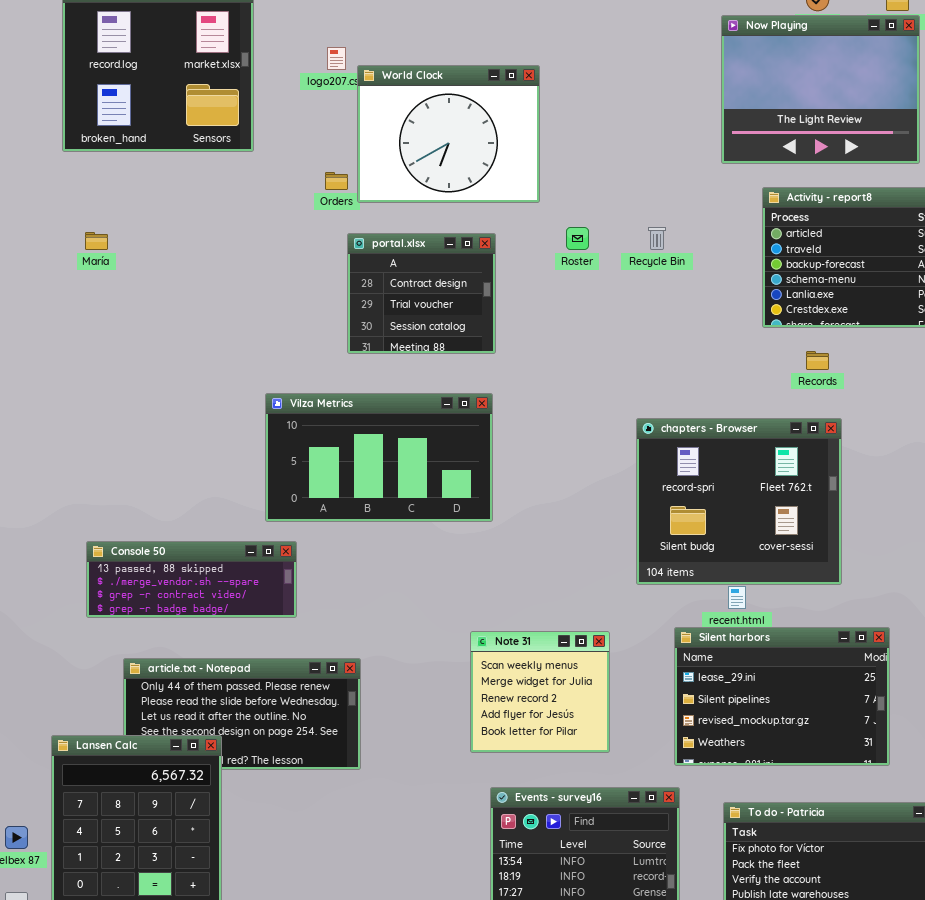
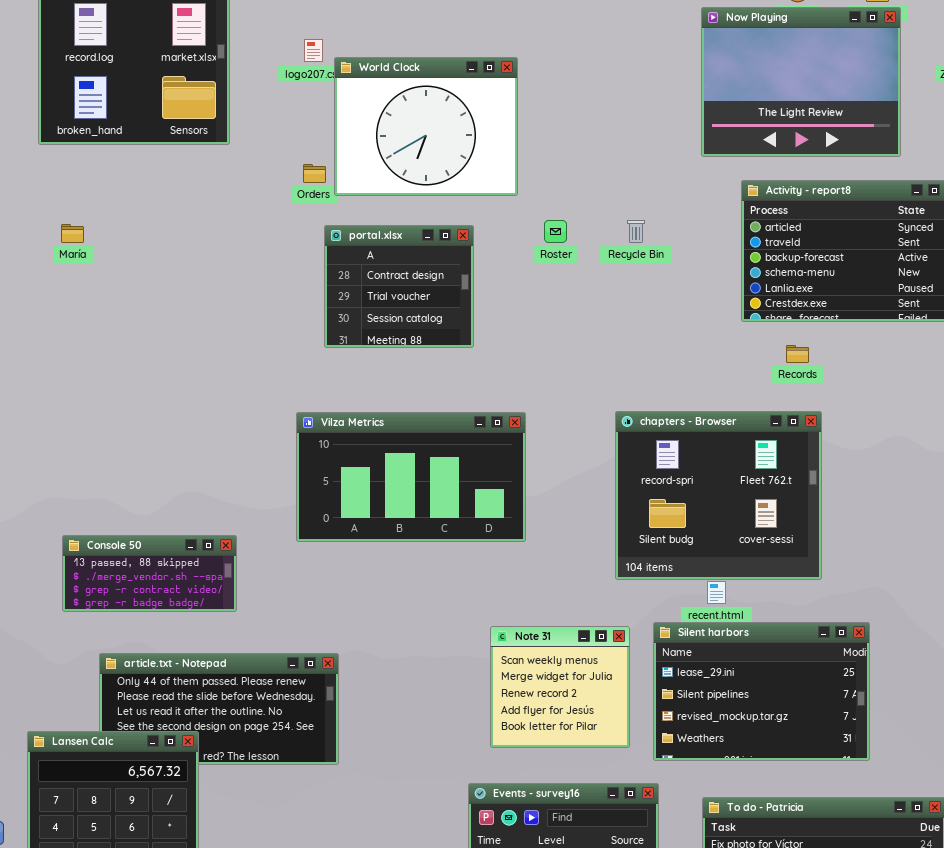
Vilza Metrics: [265,393,493,522] -> [296,412,526,542], moved
Console 50: [86,541,297,618] -> [62,535,237,612], resized
Note 31: [470,631,610,753] -> [490,626,630,748], moved

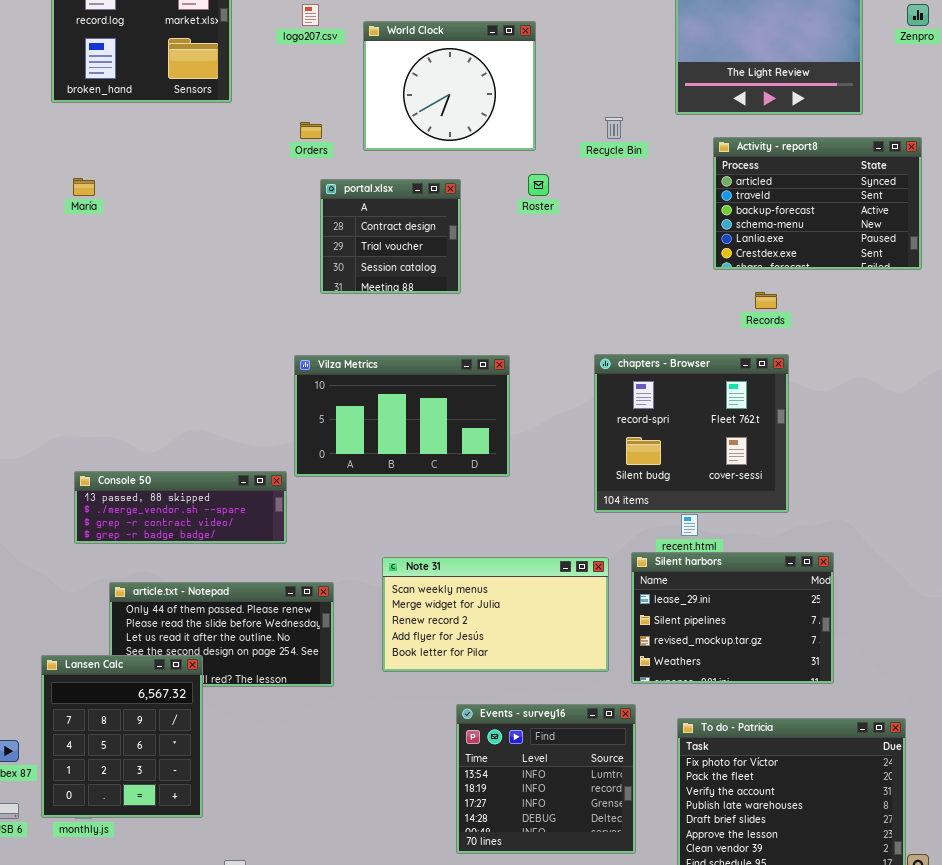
World Clock: [334,57,518,196] -> [363,21,536,151], moved
Recycle Bin: [627,220,645,243] -> [605,117,623,139], moved
Console 50: [62,535,237,612] -> [74,471,287,544], resized
Note 31: [490,626,630,748] -> [382,557,609,672], resized

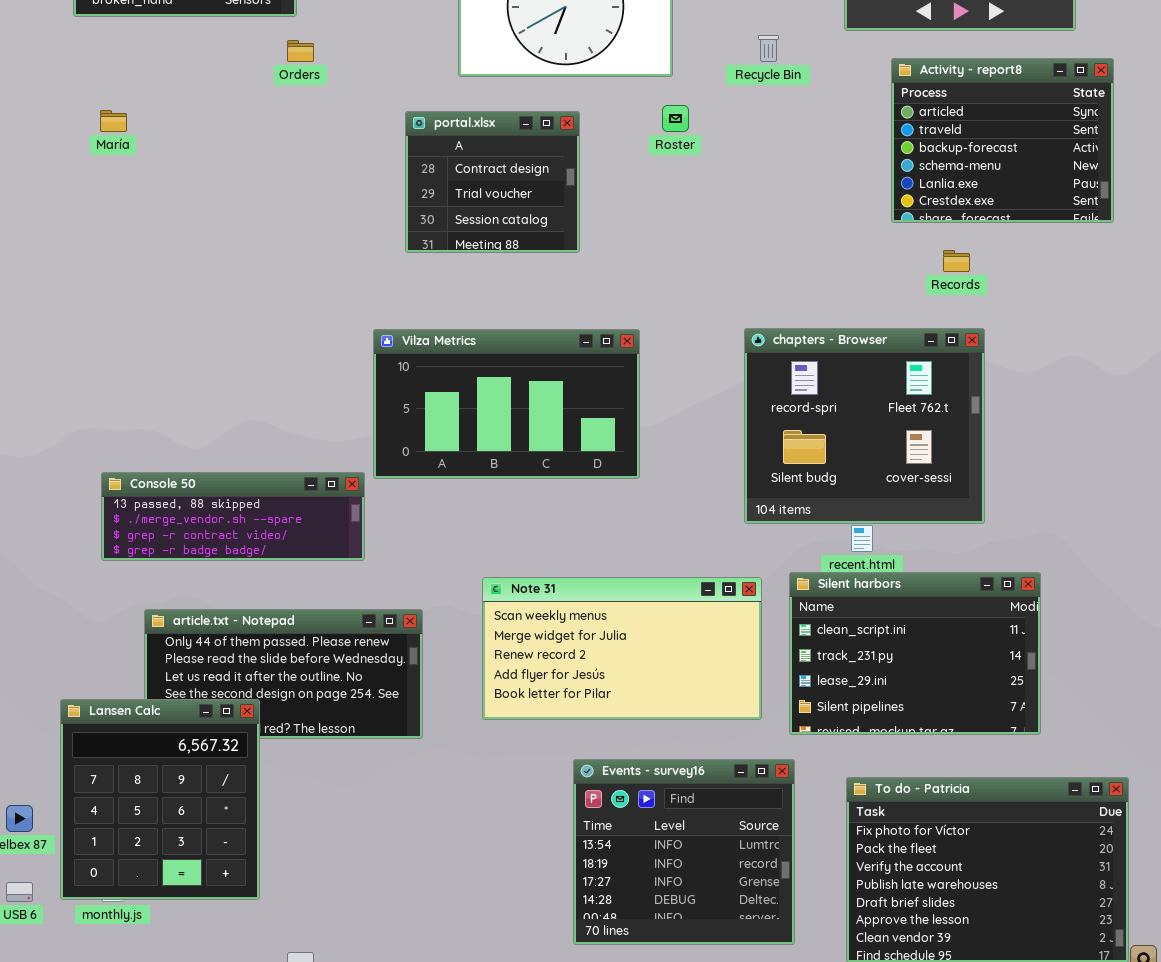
Orders: [300,122,322,139] -> [287,40,314,62], moved
Activity - report8: [713,137,922,270] -> [891,58,1114,223], resized
Silent harbors: [631,552,834,684] -> [789,572,1041,735], scrolled up 2 rows

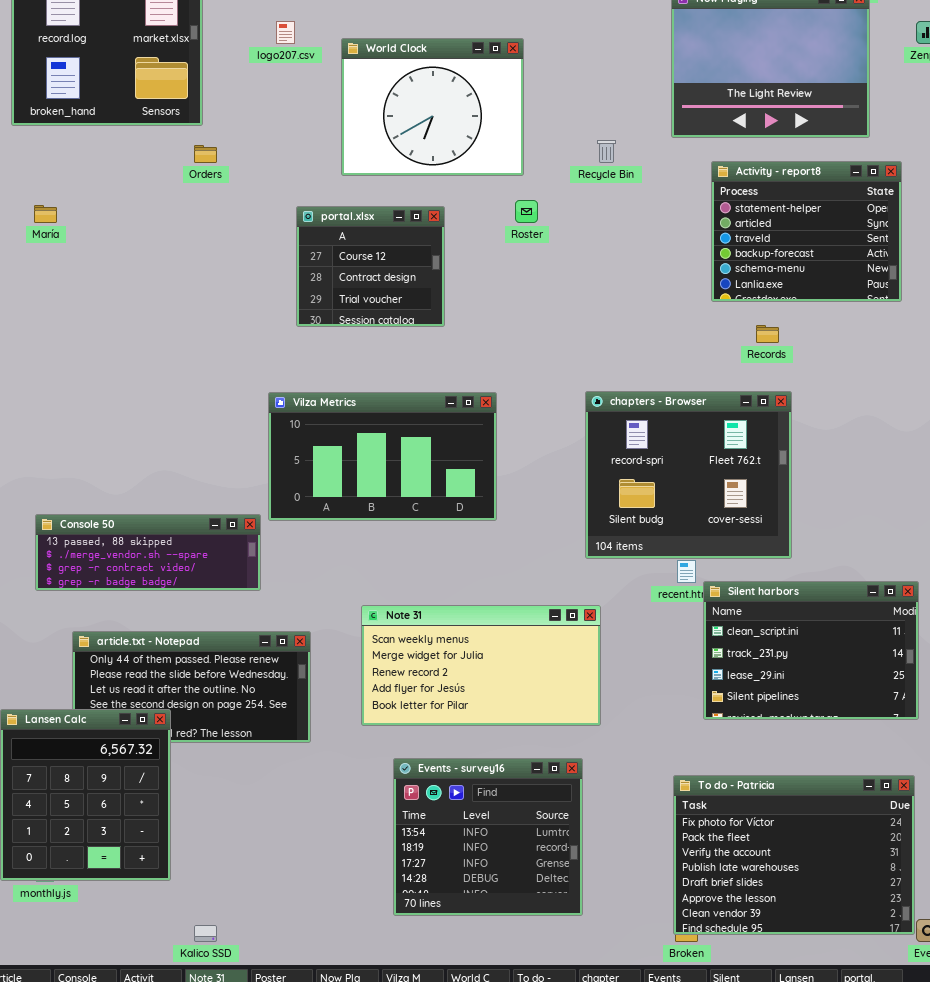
Activity - report8: [891,58,1114,223] -> [711,161,902,302], scrolled up 1 row
portal.xlsx: [405,111,580,253] -> [296,206,445,327], scrolled up 1 row
Silent harbors: [789,572,1041,735] -> [703,581,919,720], moved
Events - survey16: [573,759,795,945] -> [393,758,583,916], moved

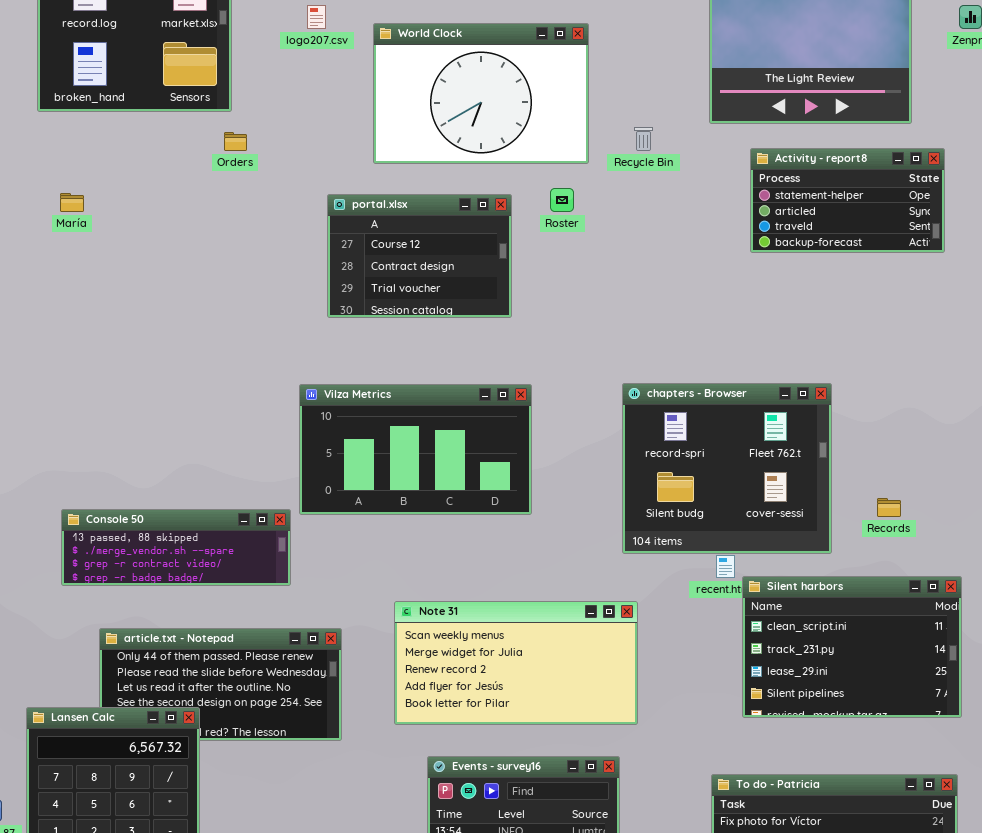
World Clock: [341,38,524,176] -> [373,23,589,164], resized
Activity - report8: [711,161,902,302] -> [750,148,945,253], resized
portal.xlsx: [296,206,445,327] -> [327,194,512,318], resized
Records: [756,325,779,343] -> [877,498,901,517], moved

